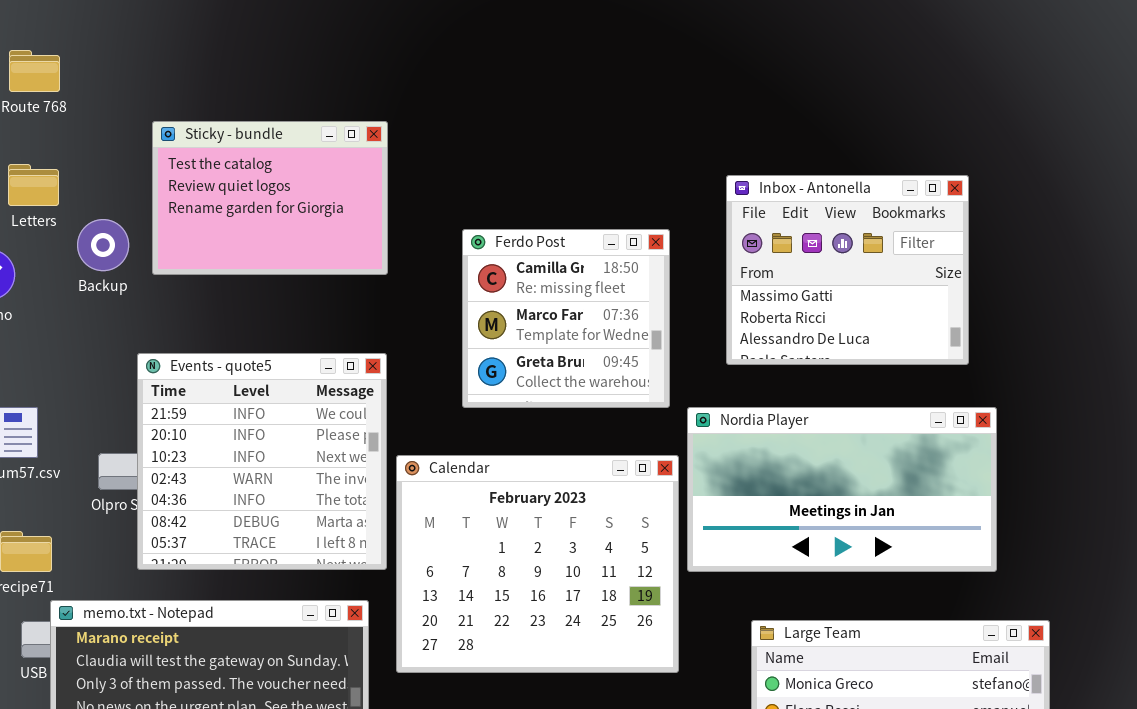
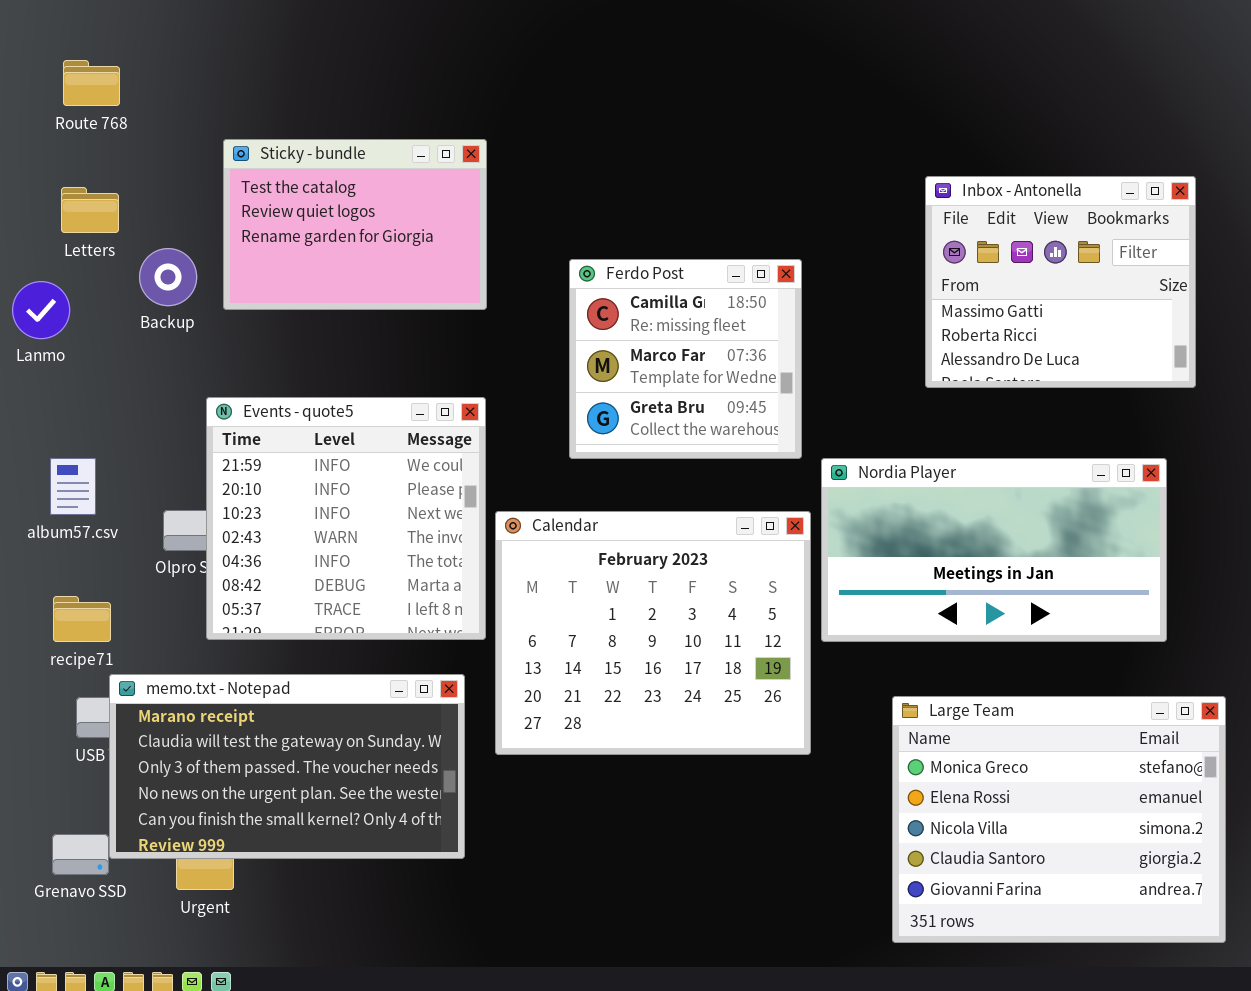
Inbox - Antonella: [726,175,969,365] -> [925,176,1196,388], moved

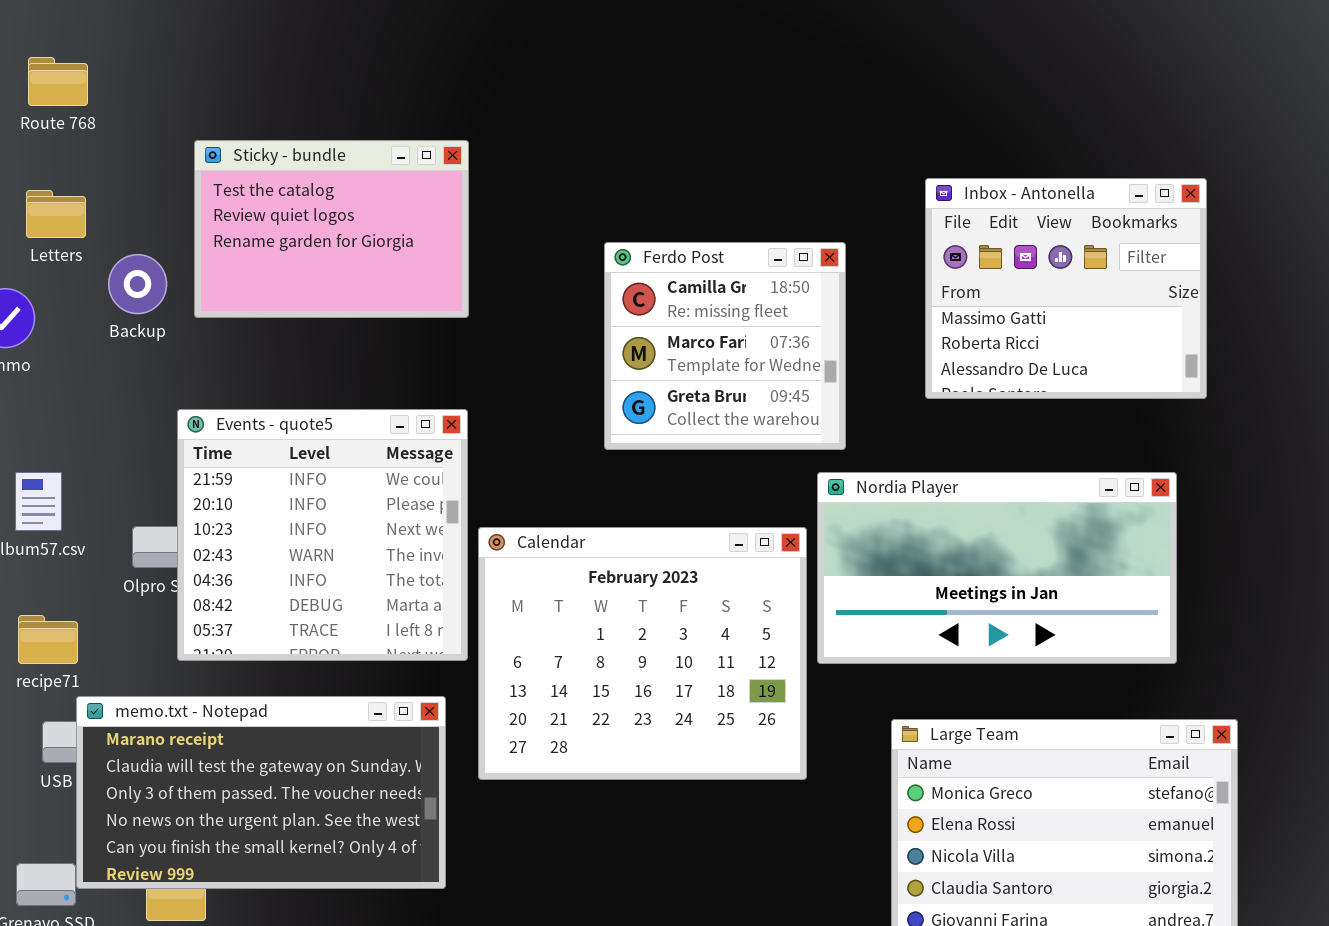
Ferdo Post: [569,259,802,459] -> [604,242,846,450], moved

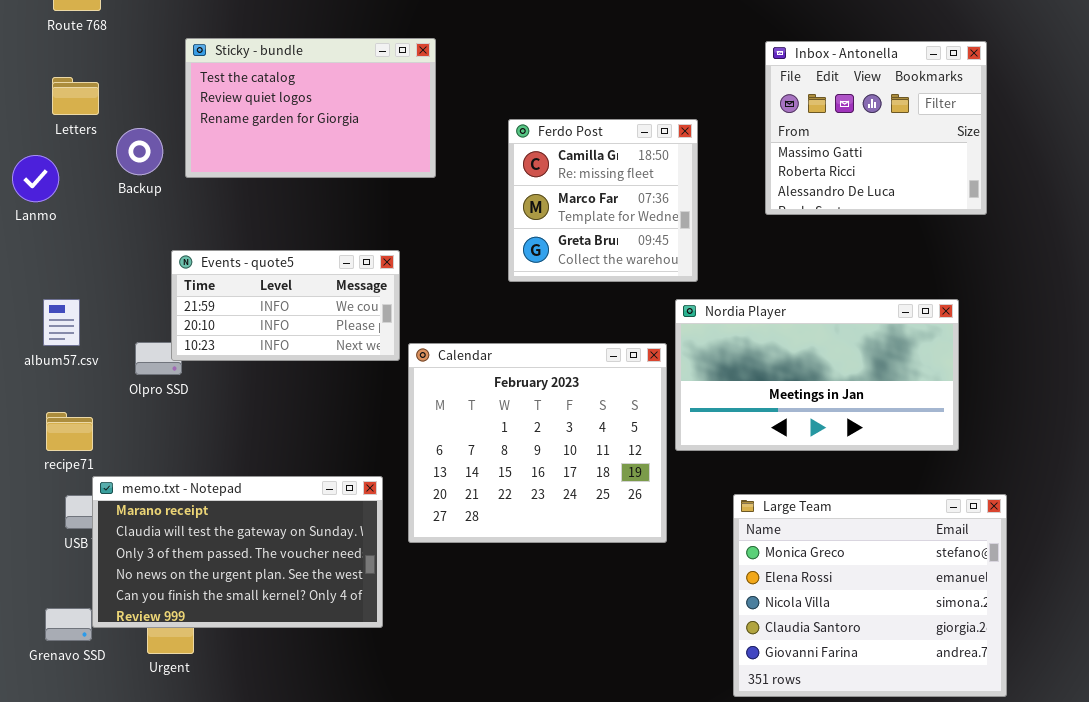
Sticky - bundle: [194,140,469,318] -> [185,38,436,178], resized
Inbox - Antonella: [925,178,1207,399] -> [765,41,987,215], moved
Events - quote5: [177,409,468,661] -> [171,250,400,361], resized

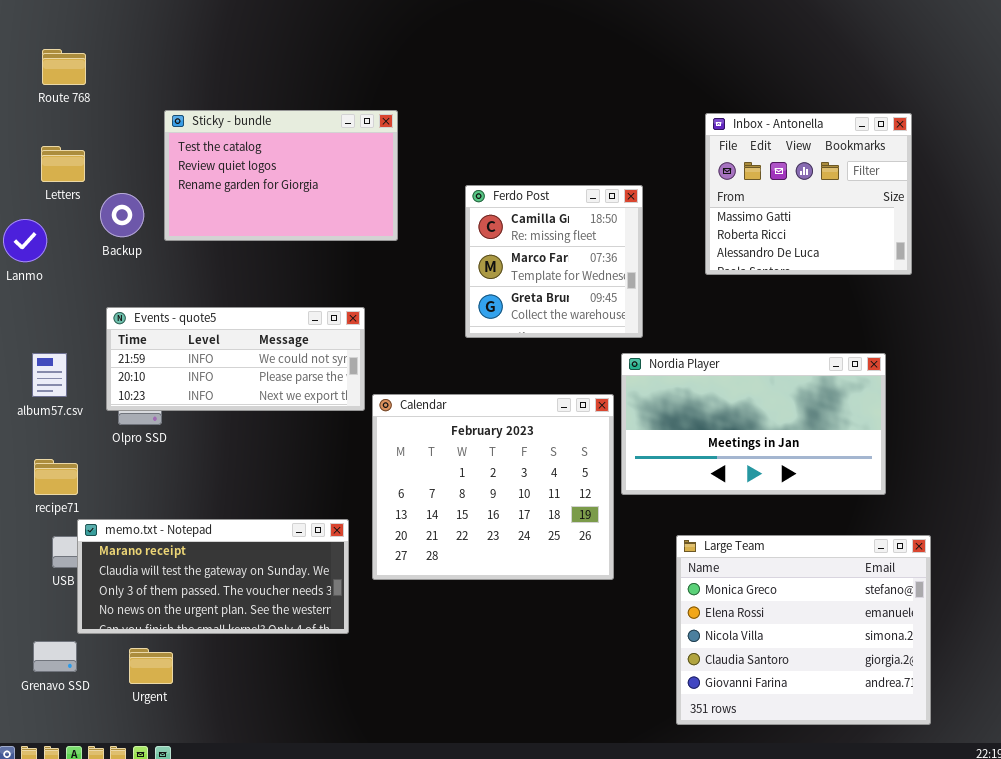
Events - quote5: [171,250,400,361] -> [106,307,365,411], resized
memo.txt - Notepad: [92,476,383,628] -> [77,519,349,634], resized

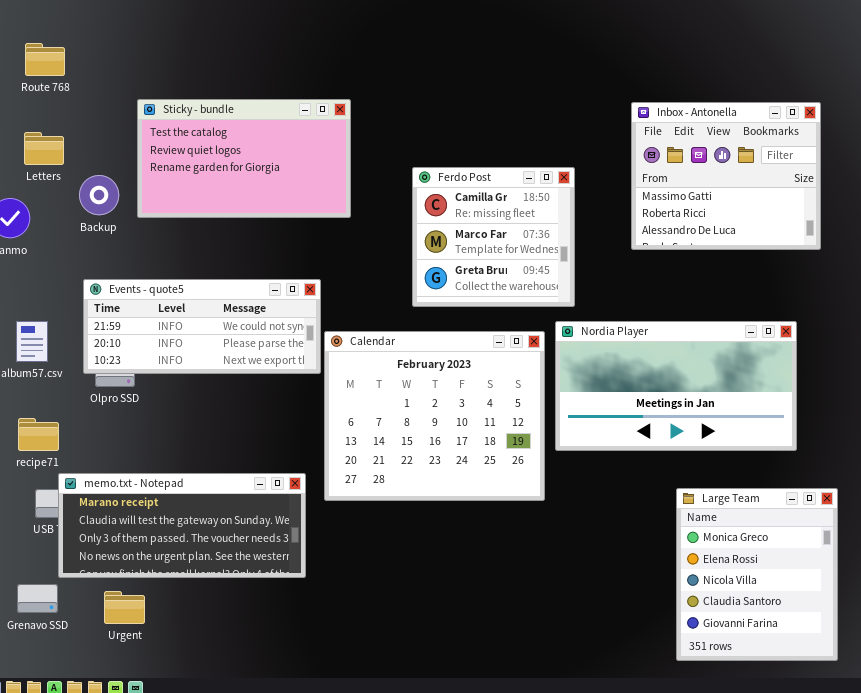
Calendar: [372,394,614,580] -> [324,331,545,501], moved
Large Team: [676,535,931,725] -> [676,488,838,661], resized

